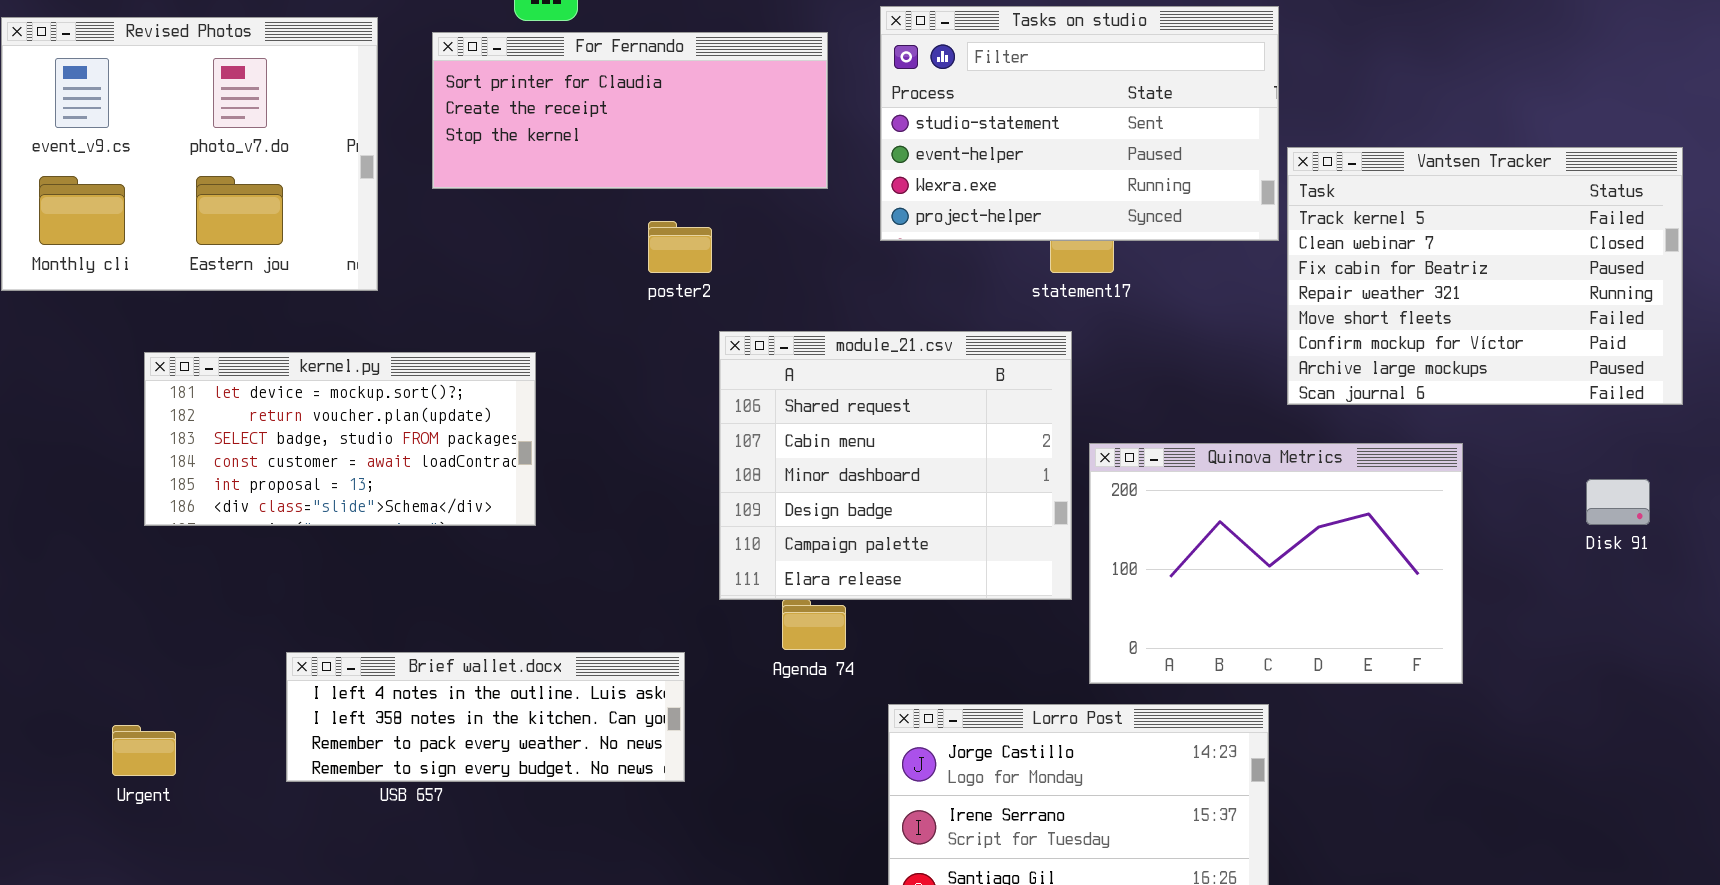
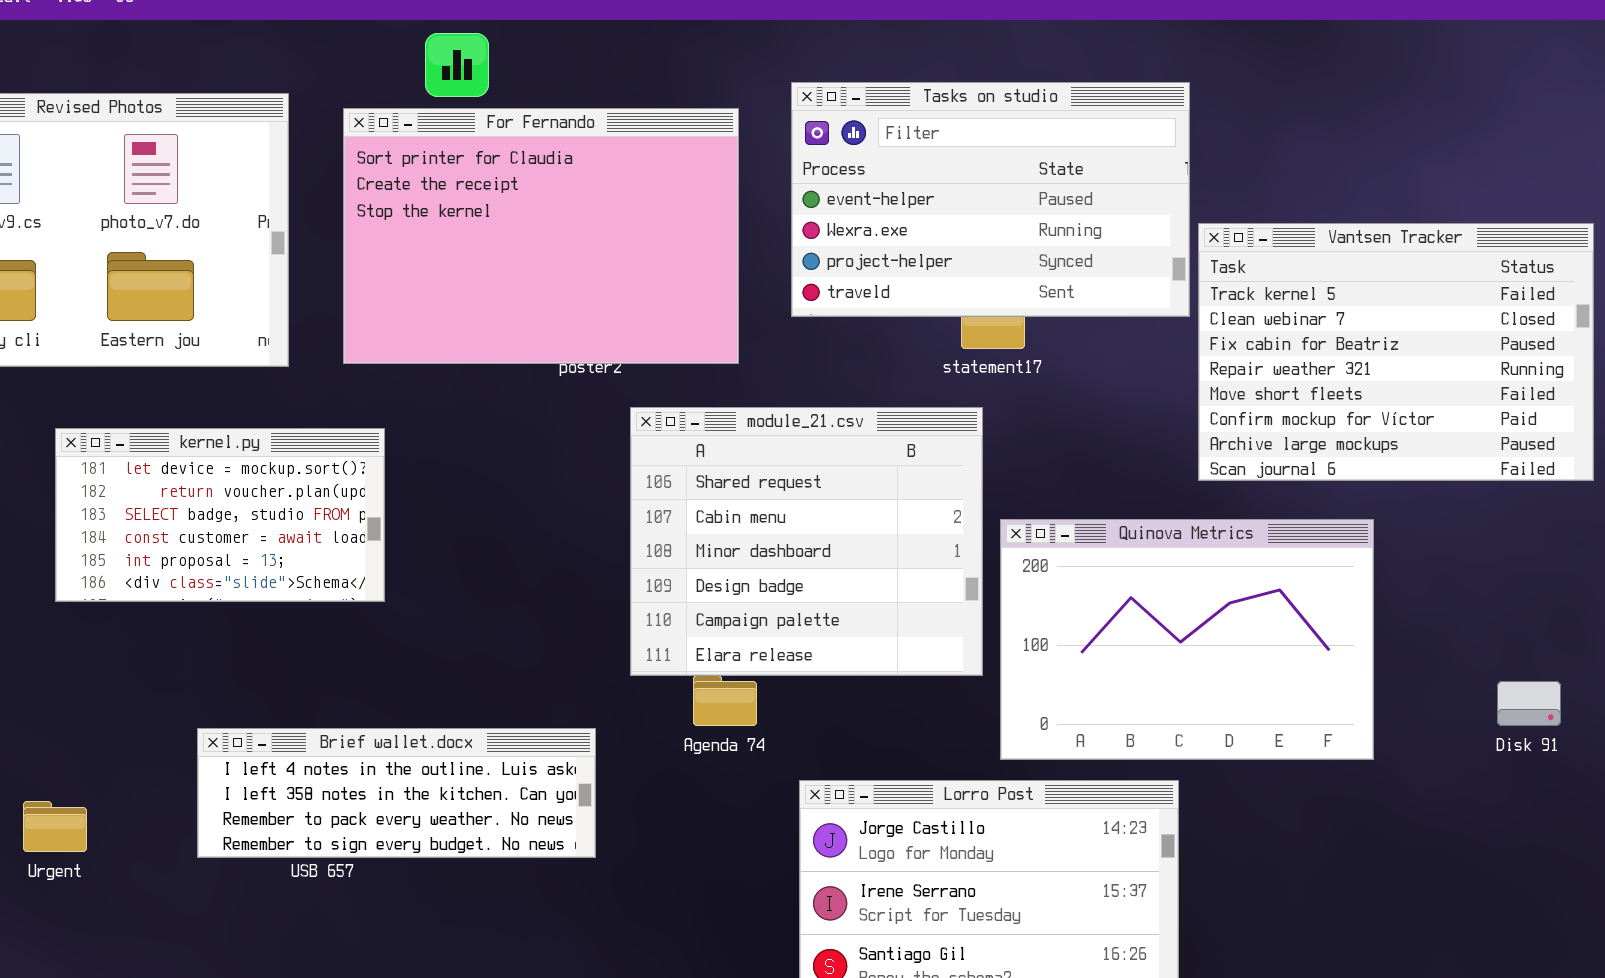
Tasks on studio: [880,6,1279,241] -> [791,82,1190,317], scrolled down 1 row
For Fernando: [432,32,828,189] -> [343,108,739,364], resized
kernel.py: [144,352,536,526] -> [55,428,385,602], resized
Disk 91: [1586,479,1650,525] -> [1497,681,1561,726], moved

